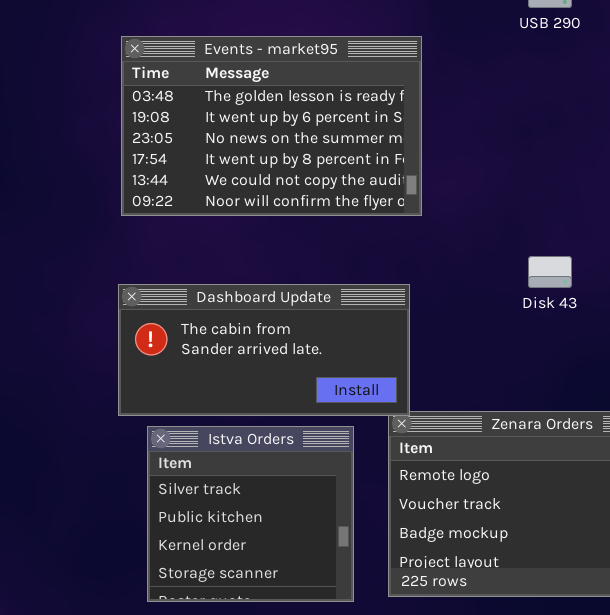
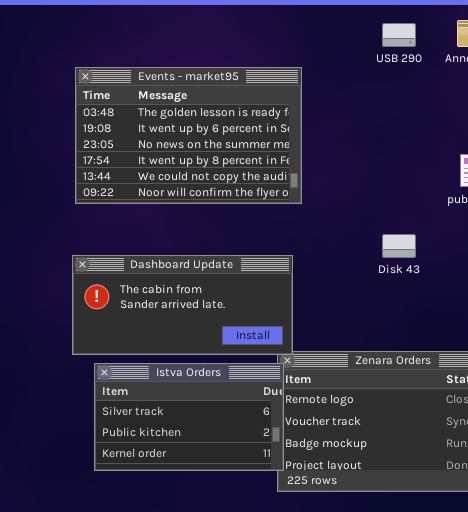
Istva Orders: [147,426,354,602] -> [94,363,284,471], resized

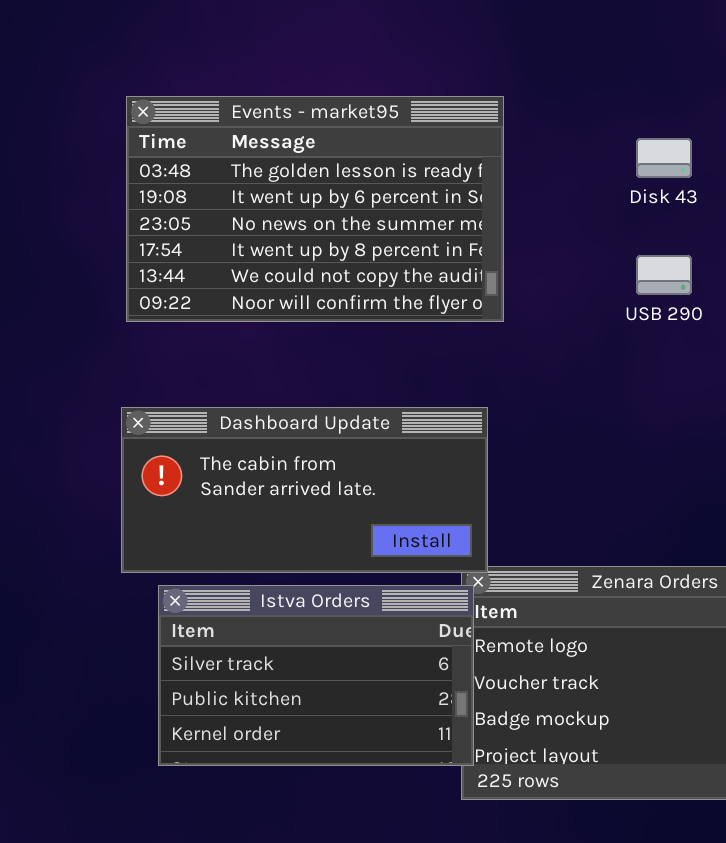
USB 290: [382,23,416,47] -> [636,255,692,295], moved
Disk 43: [382,234,416,258] -> [636,138,692,178], moved

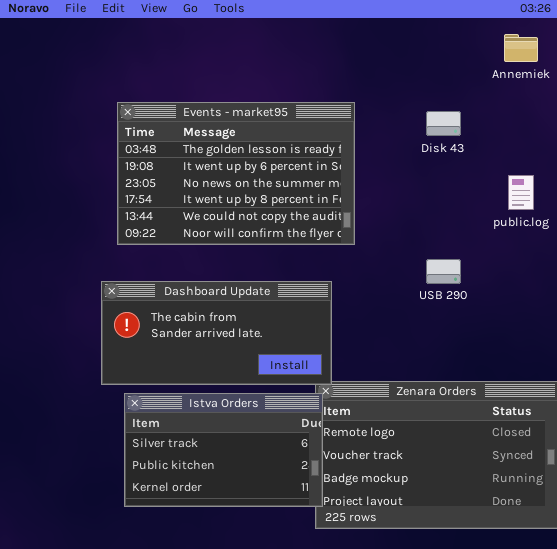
Events - market95: [126,96,504,322] -> [117,102,355,245], moved
USB 290: [636,255,692,295] -> [426,259,461,284], moved

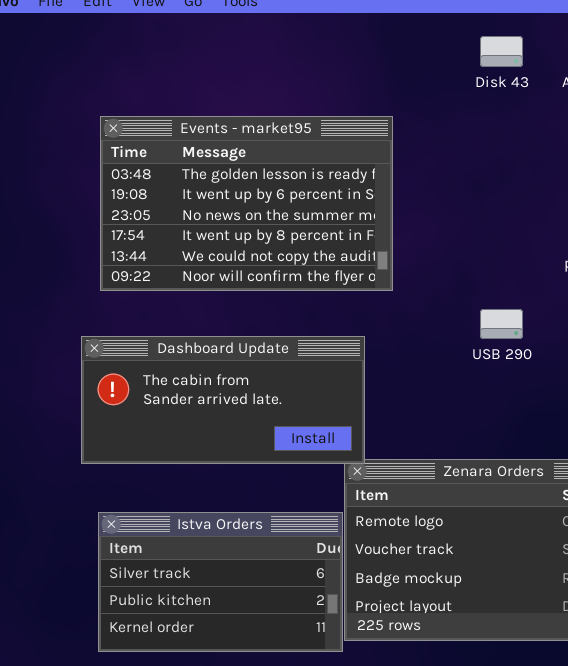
Disk 43: [426,111,461,136] -> [480,36,523,67], moved
Istva Orders: [124,393,323,507] -> [98,512,343,652], moved

